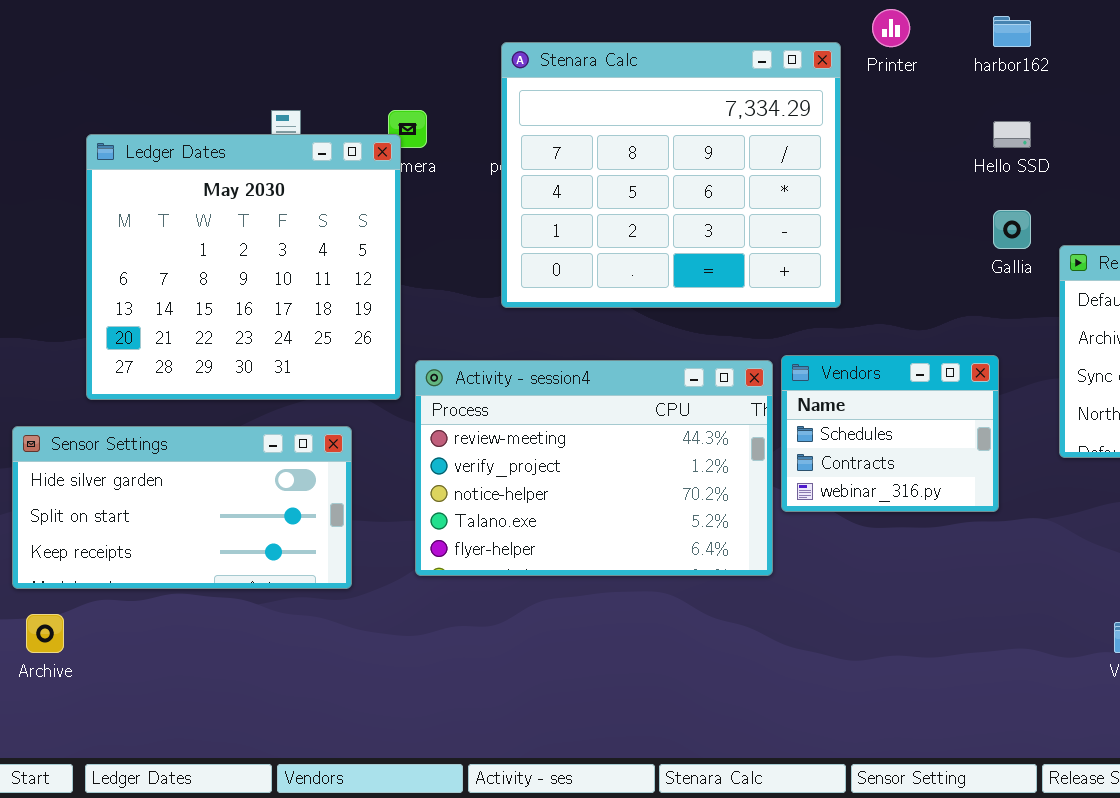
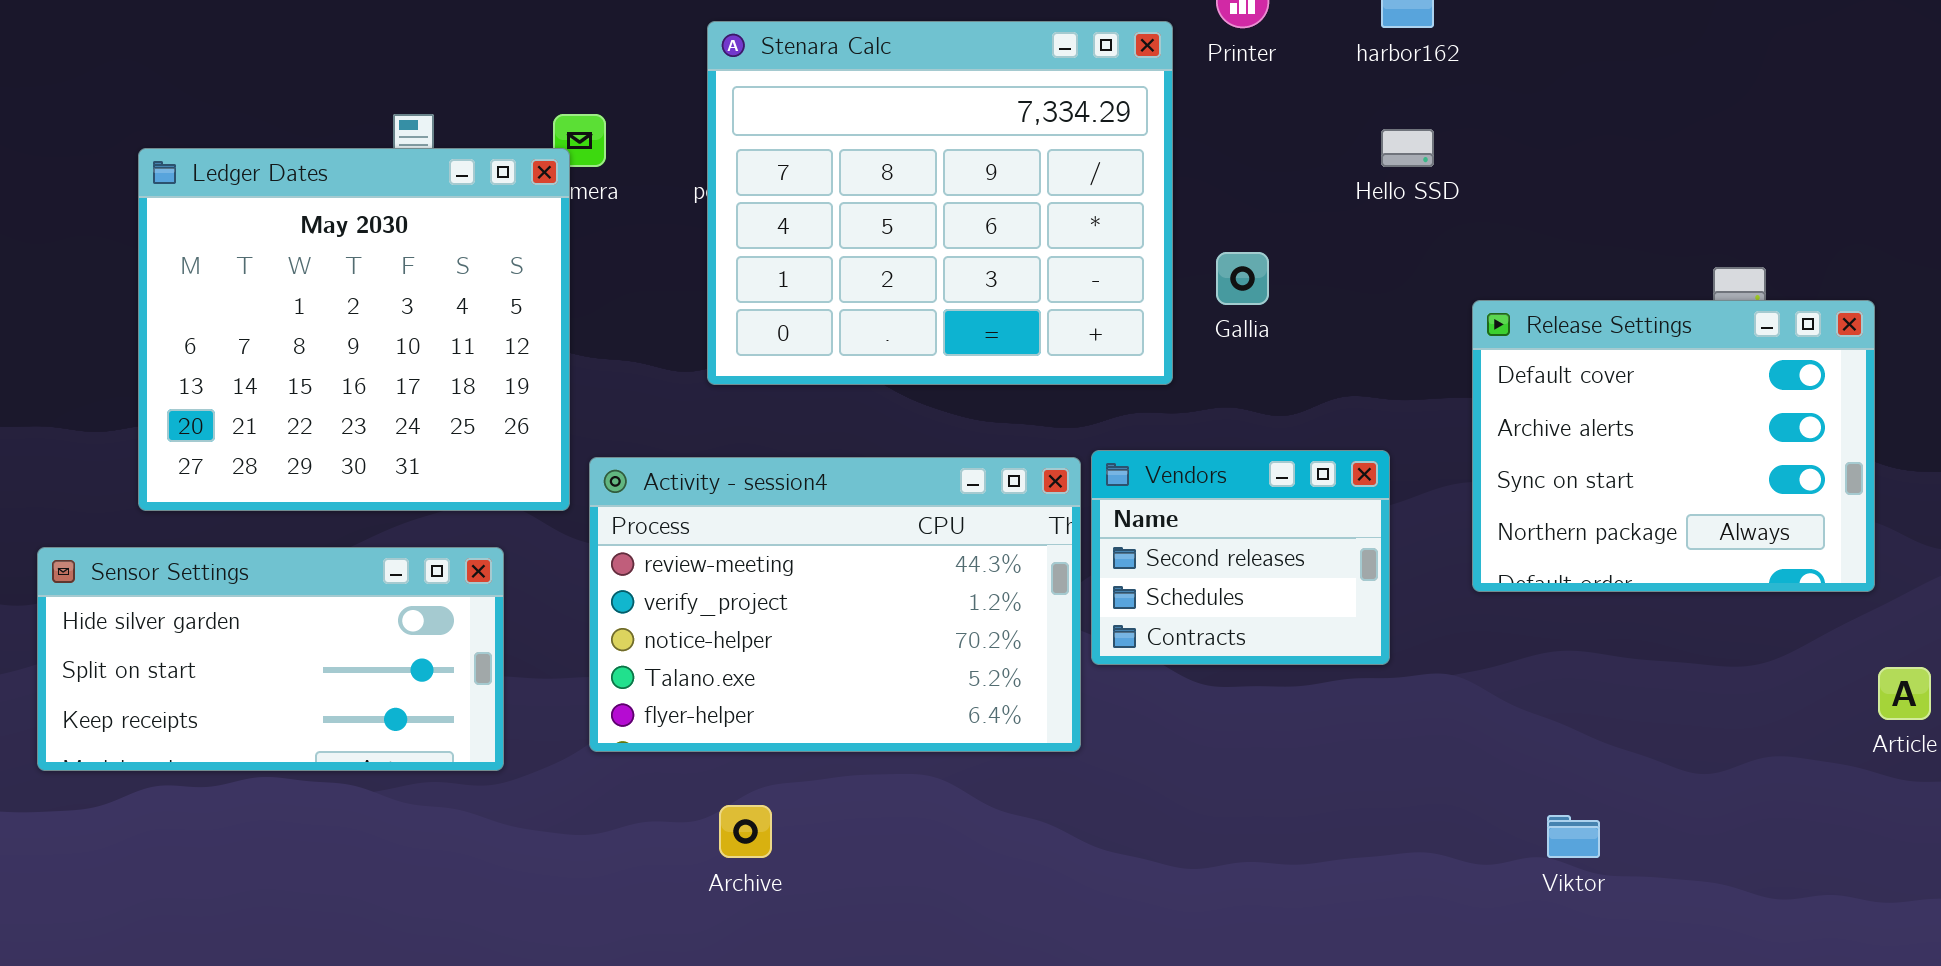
Gallia: [993,210,1031,249] -> [1216,252,1269,305], moved
Vendors: [781,355,999,512] -> [1091,450,1390,665], scrolled up 1 row
Archive: [26,614,64,653] -> [719,805,772,858], moved

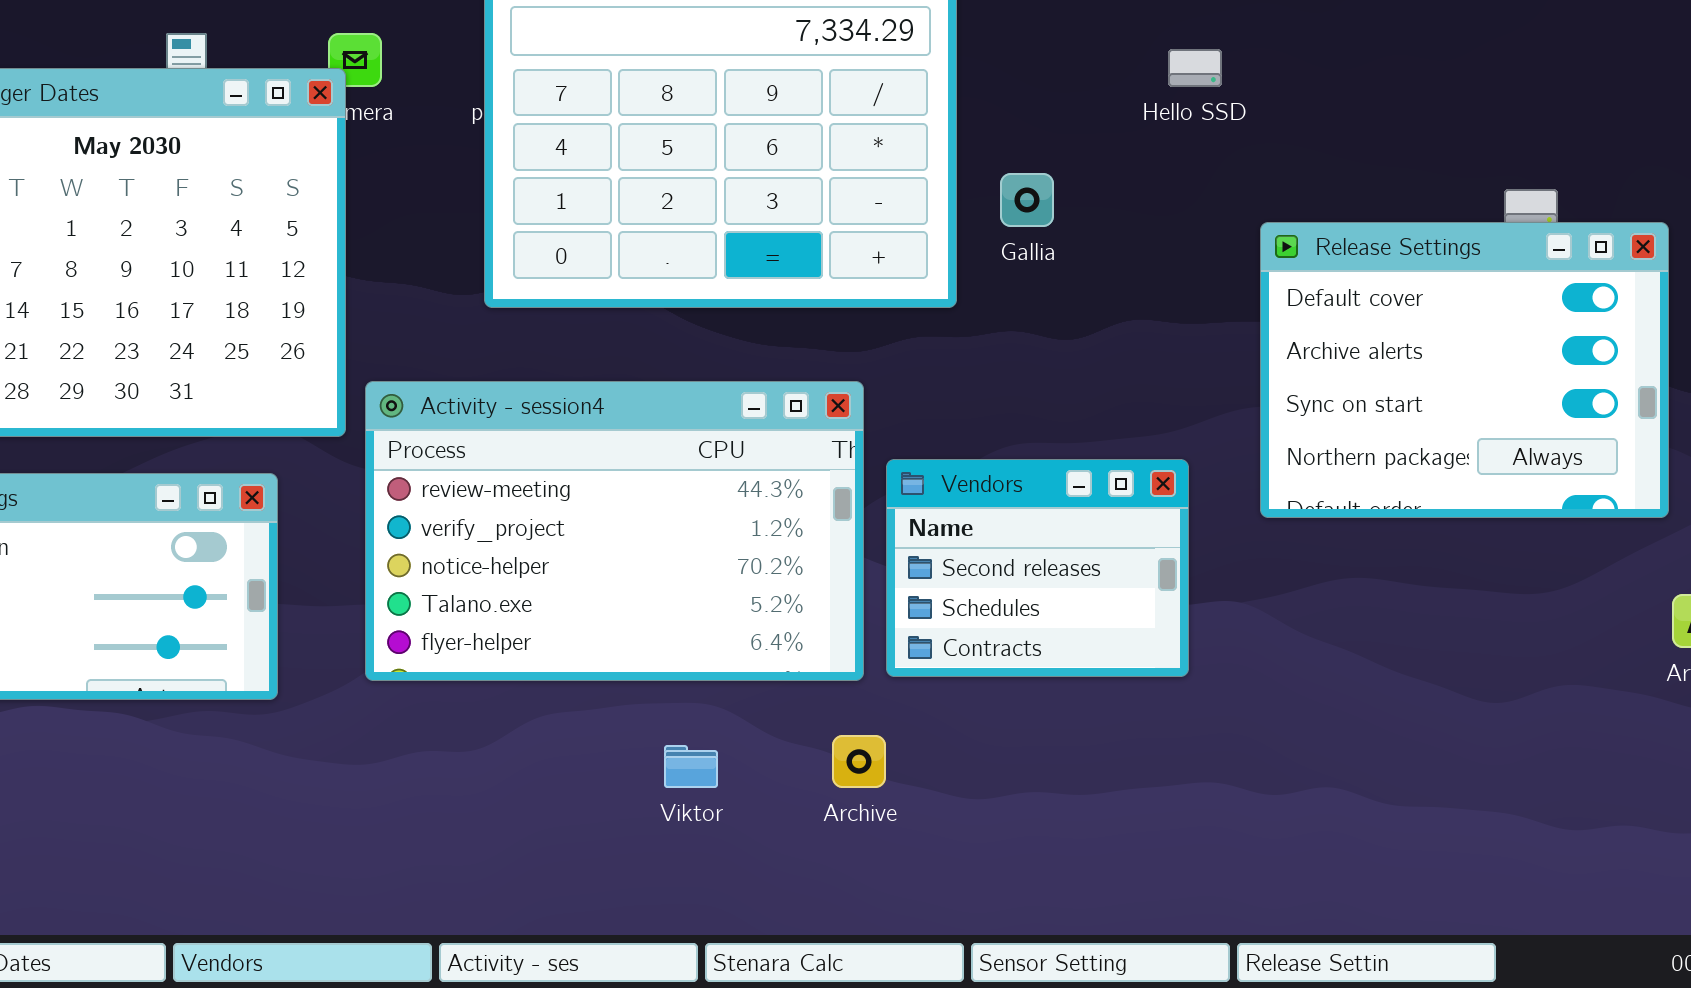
Vendors: [1091,450,1390,665] -> [886,459,1189,677], moved
Archive: [719,805,772,858] -> [832,735,886,788], moved
Viktor: [1547,815,1600,858] -> [664,745,718,788], moved

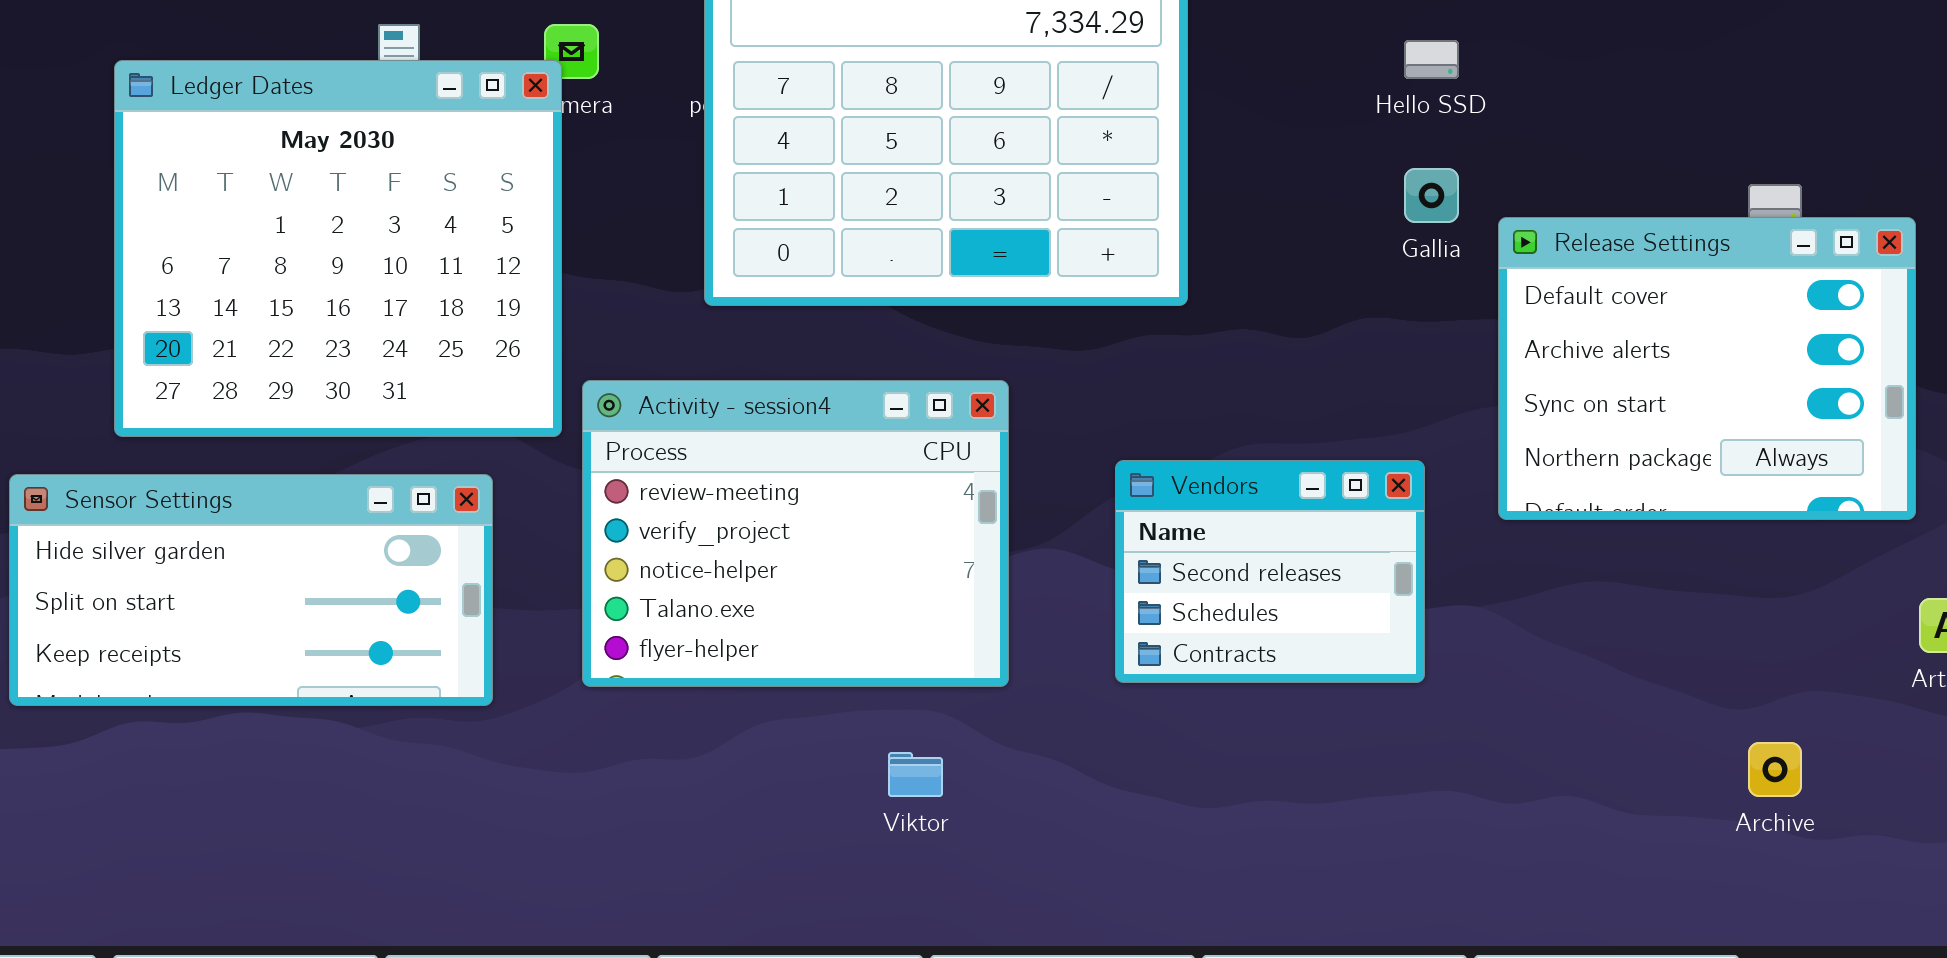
Gallia: [1000,173,1054,227] -> [1404,168,1459,223], moved
Activity - session4: [365,381,864,681] -> [582,380,1009,687], resized
Archive: [832,735,886,788] -> [1748,742,1802,797], moved

